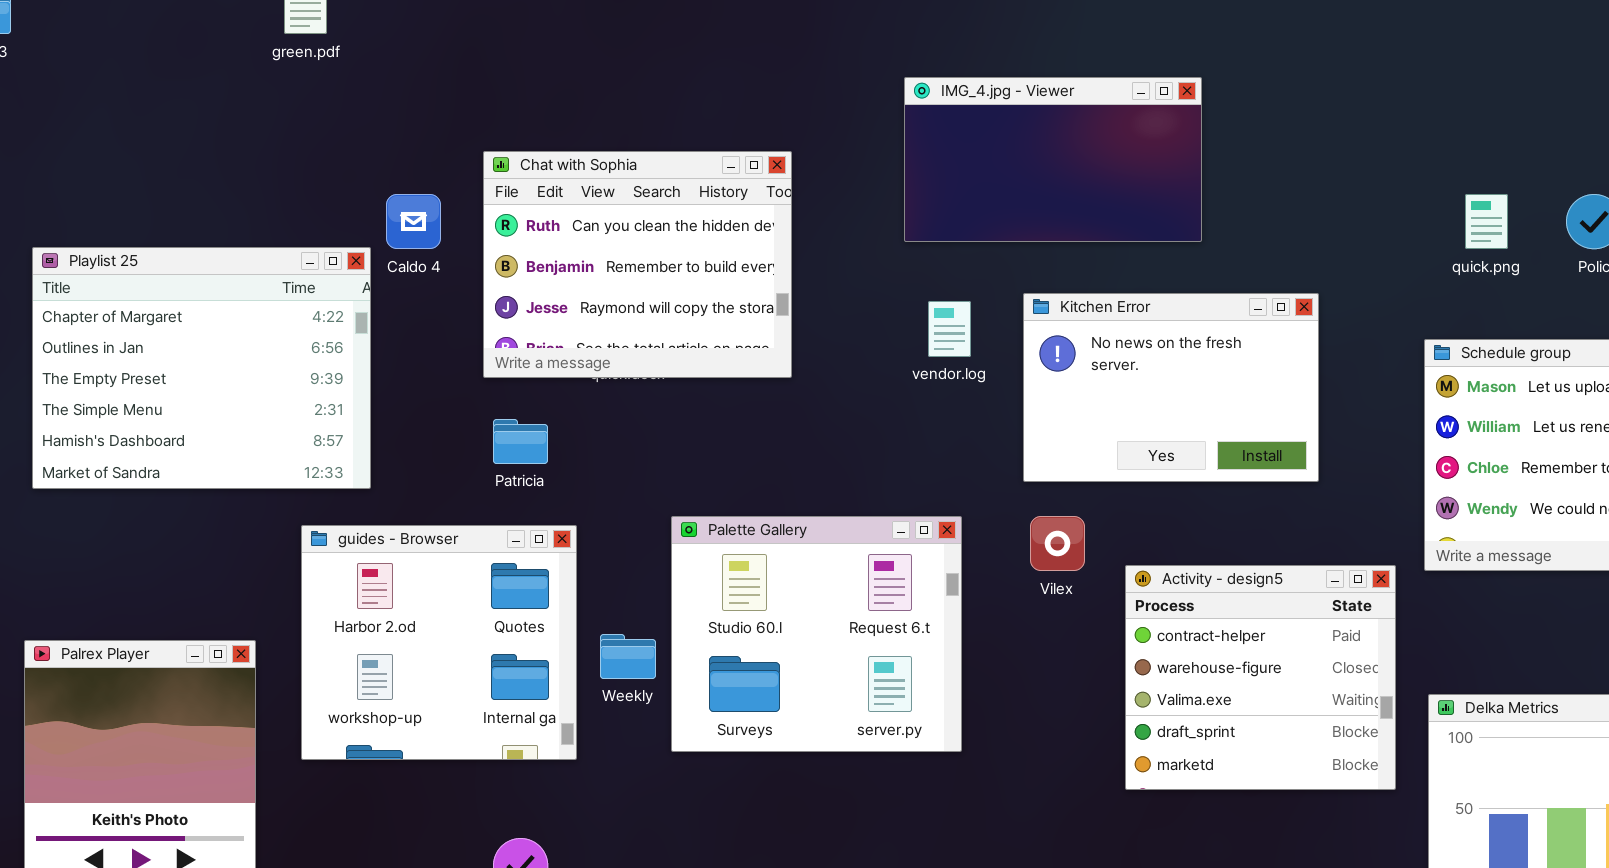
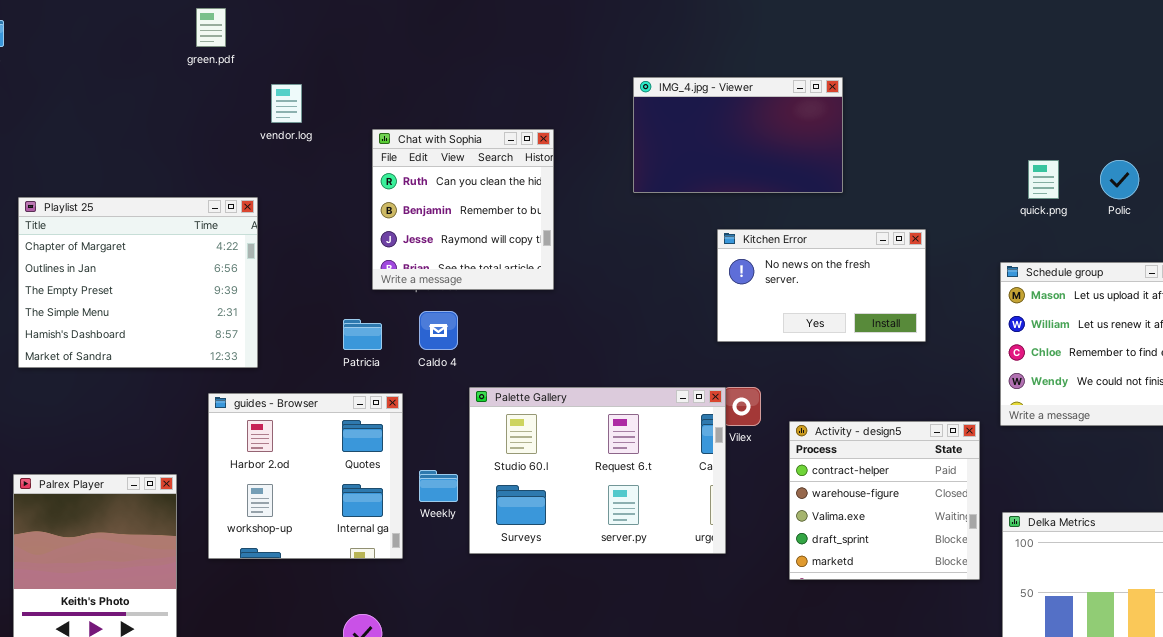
Chat with Sophia: [483,151,792,378] -> [372,129,554,290], resized
Caldo 4: [386,194,441,249] -> [419,311,458,350], moved
Kitchen Error: [1023,293,1319,482] -> [717,229,926,342], resized
vendor.log: [928,301,971,357] -> [271,84,302,123], moved
Palette Gallery: [671,516,962,752] -> [469,387,726,554], resized

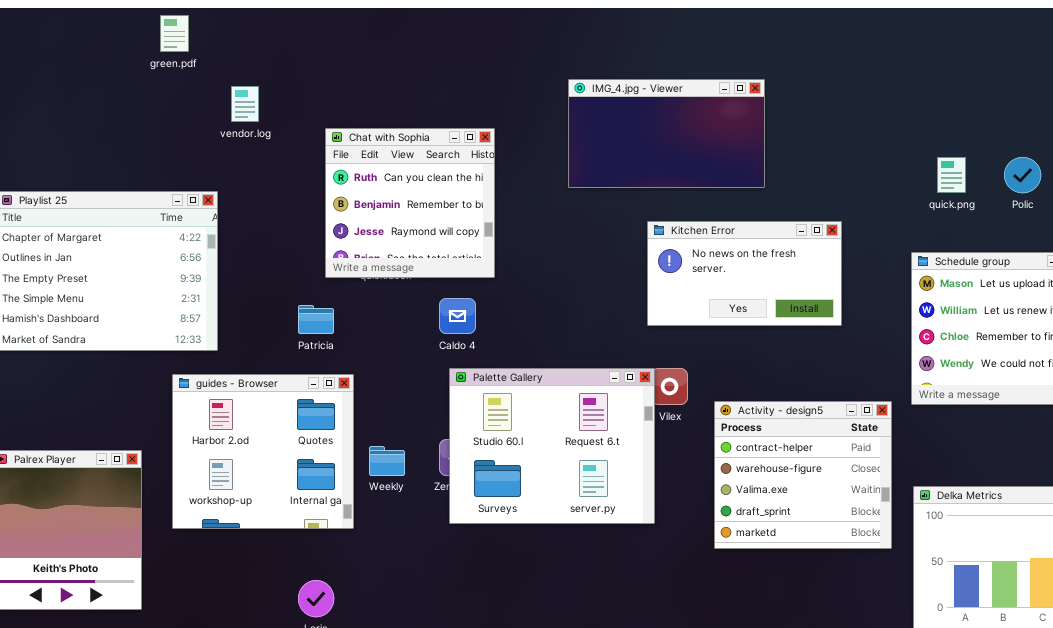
Caldo 4: [419,311,458,350] -> [439,298,476,334], moved
Palette Gallery: [469,387,726,554] -> [449,368,655,524], resized

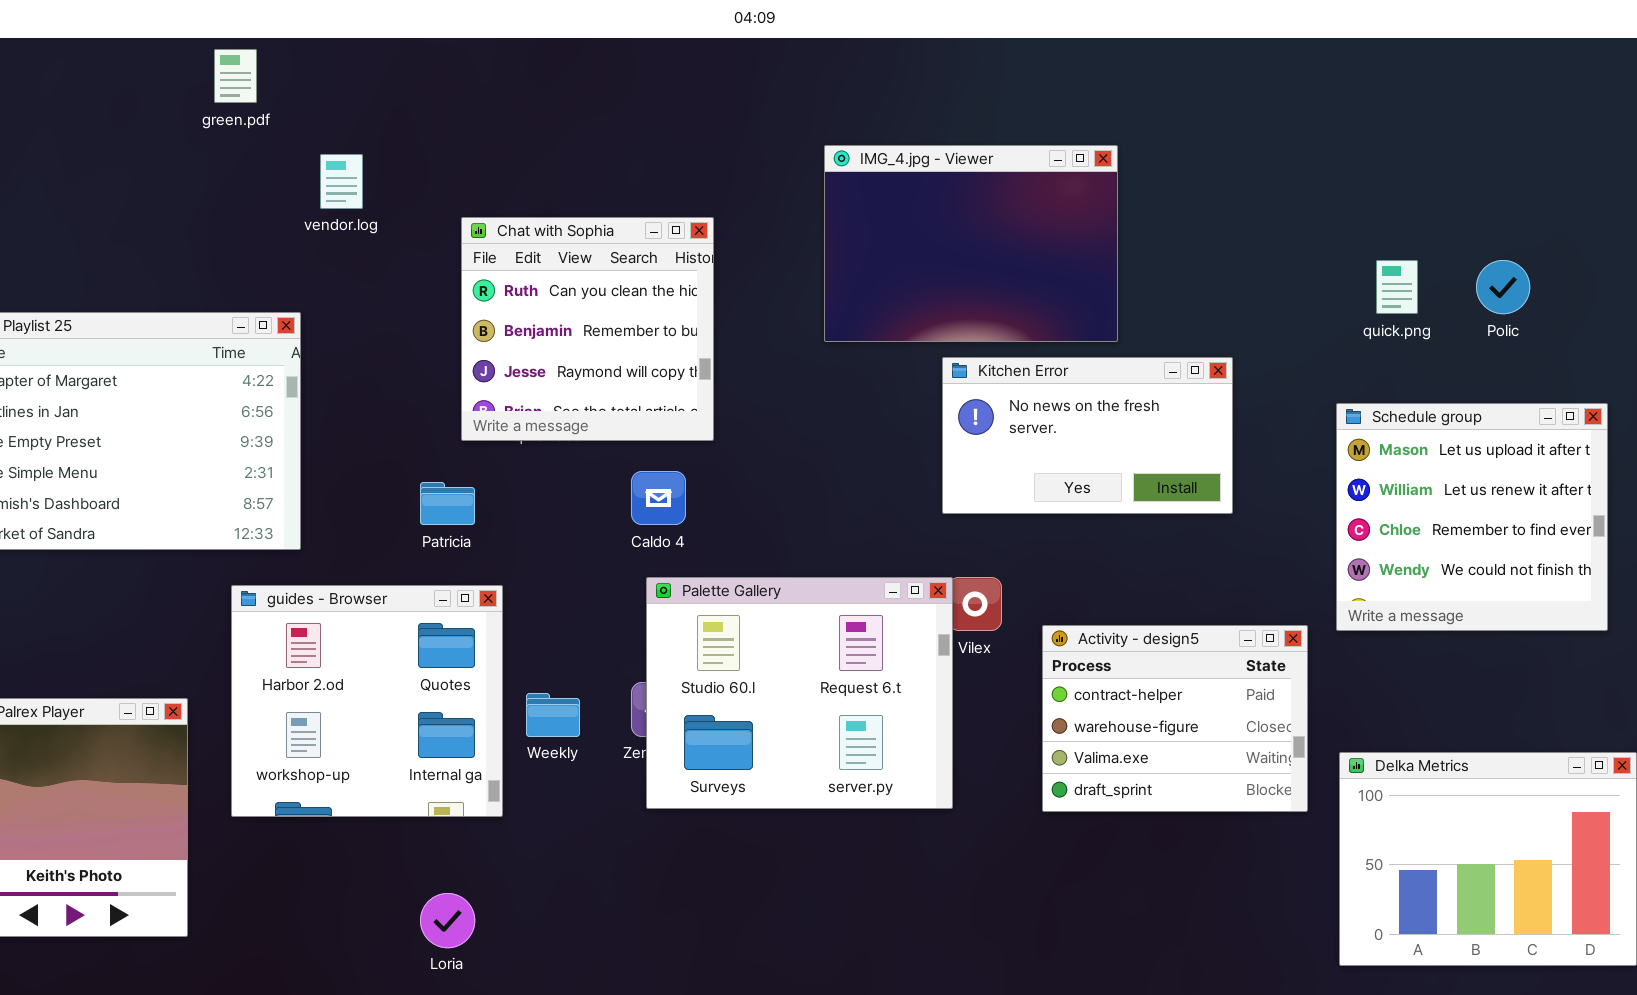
IMG_4.jpg - Viewer: [568,79,765,188] -> [824,145,1118,342], resized
Activity - design5: [714,401,892,549] -> [1042,625,1308,812], resized

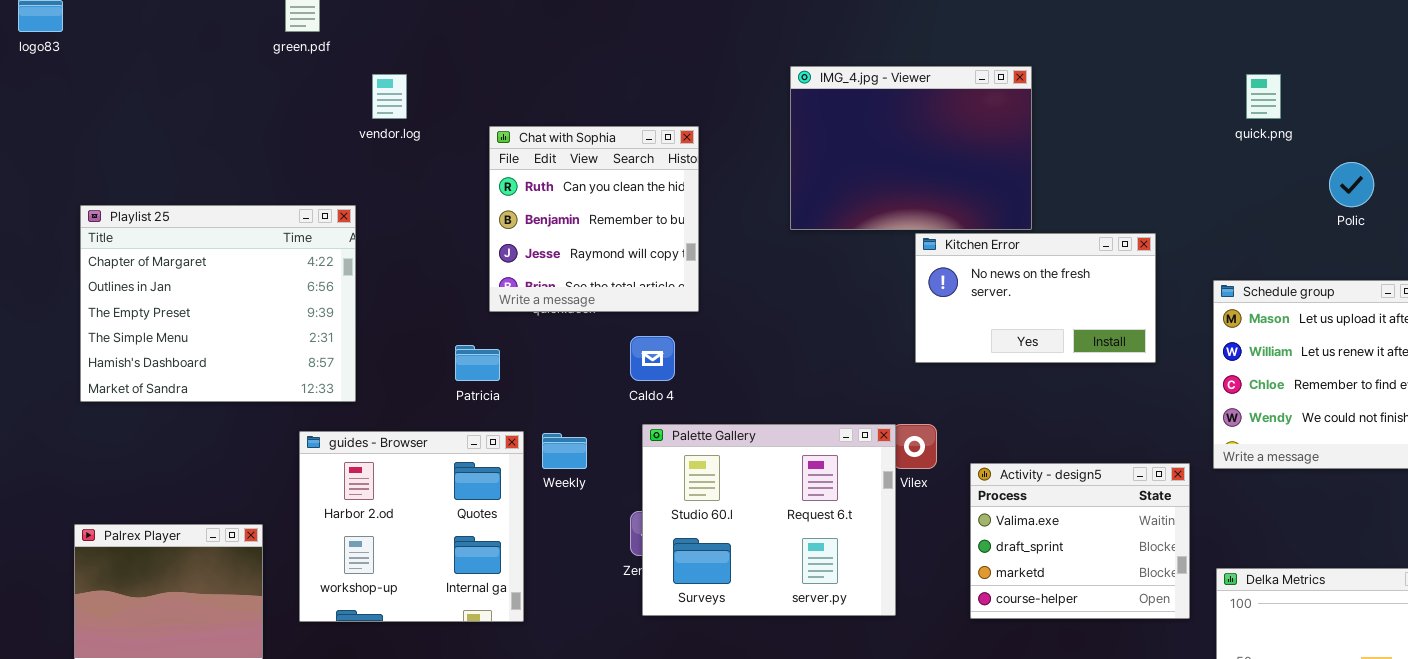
quick.png: [1376,260,1418,314] -> [1246,74,1281,119], moved
Kitchen Error: [942,357,1233,514] -> [915,233,1156,363], moved
Activity - design5: [1042,625,1308,812] -> [970,463,1190,619], scrolled down 2 rows
Weekly: [526,693,580,737] -> [542,433,587,469], moved

